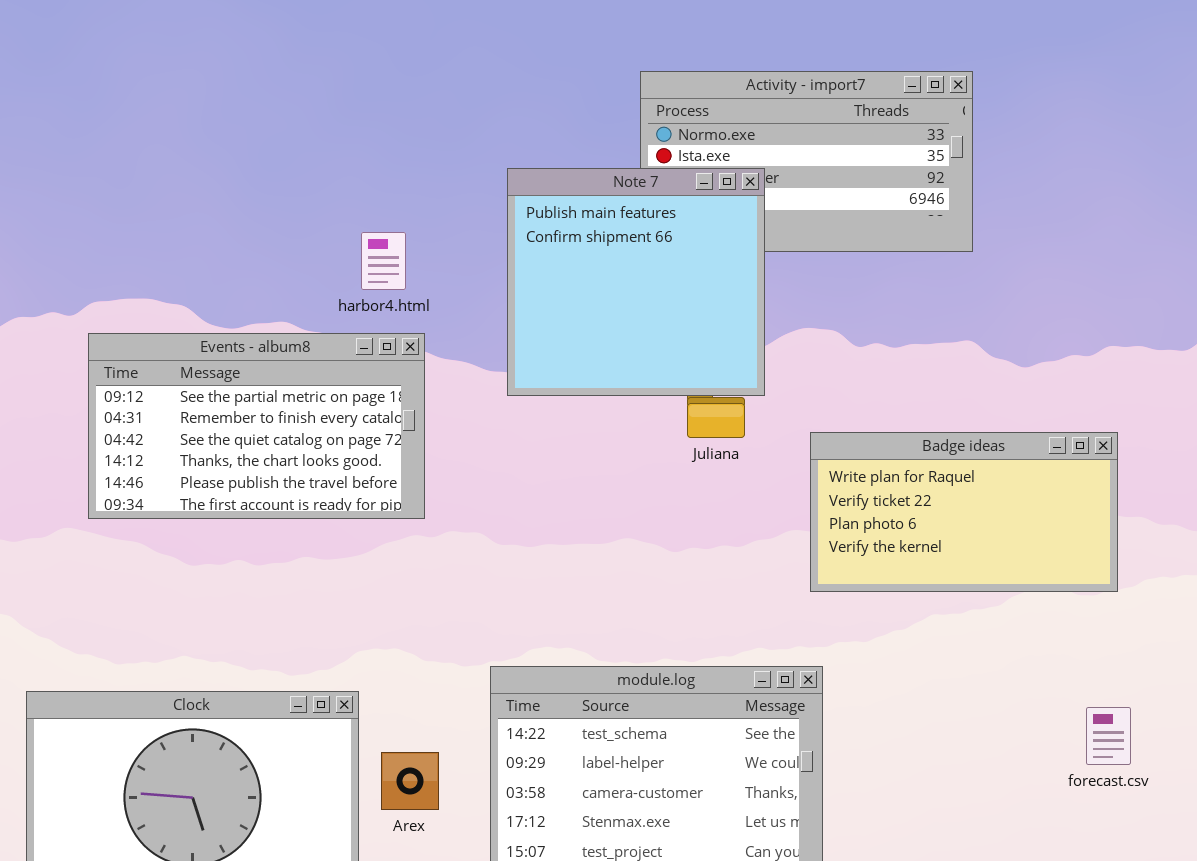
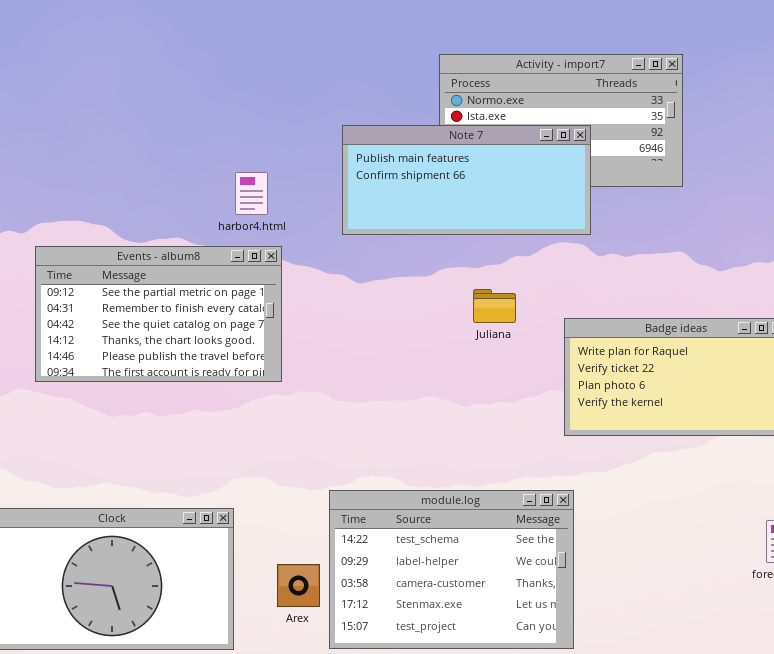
Note 7: [507,168,765,396] -> [342,125,591,235], resized
Arex: [381,752,439,810] -> [277,564,320,607], moved

